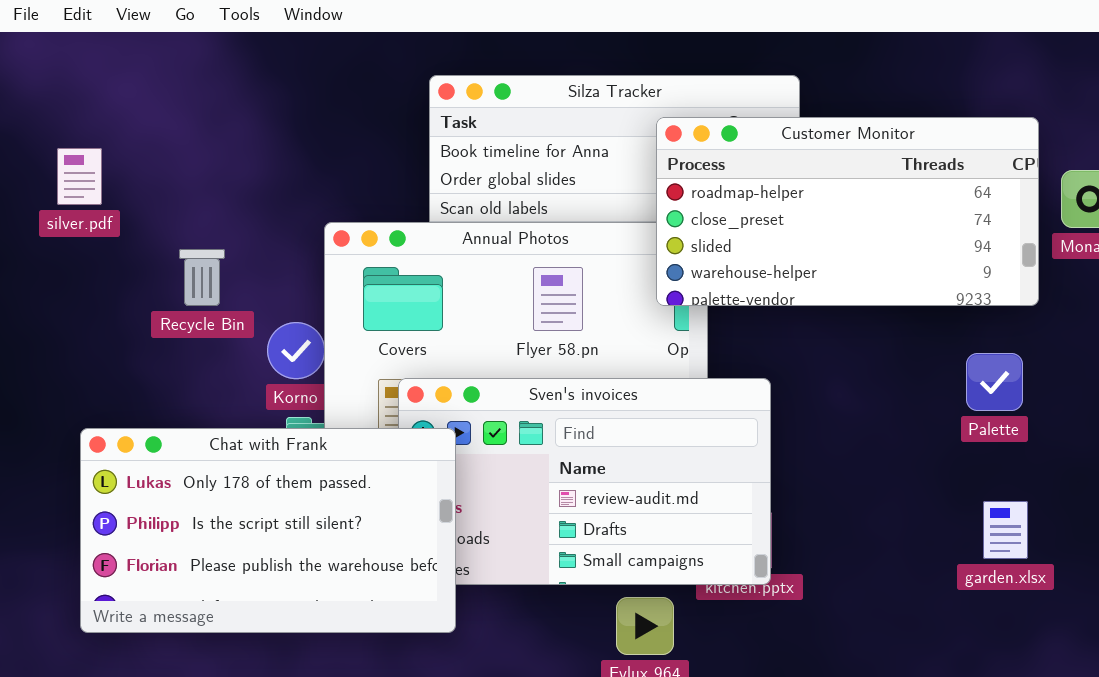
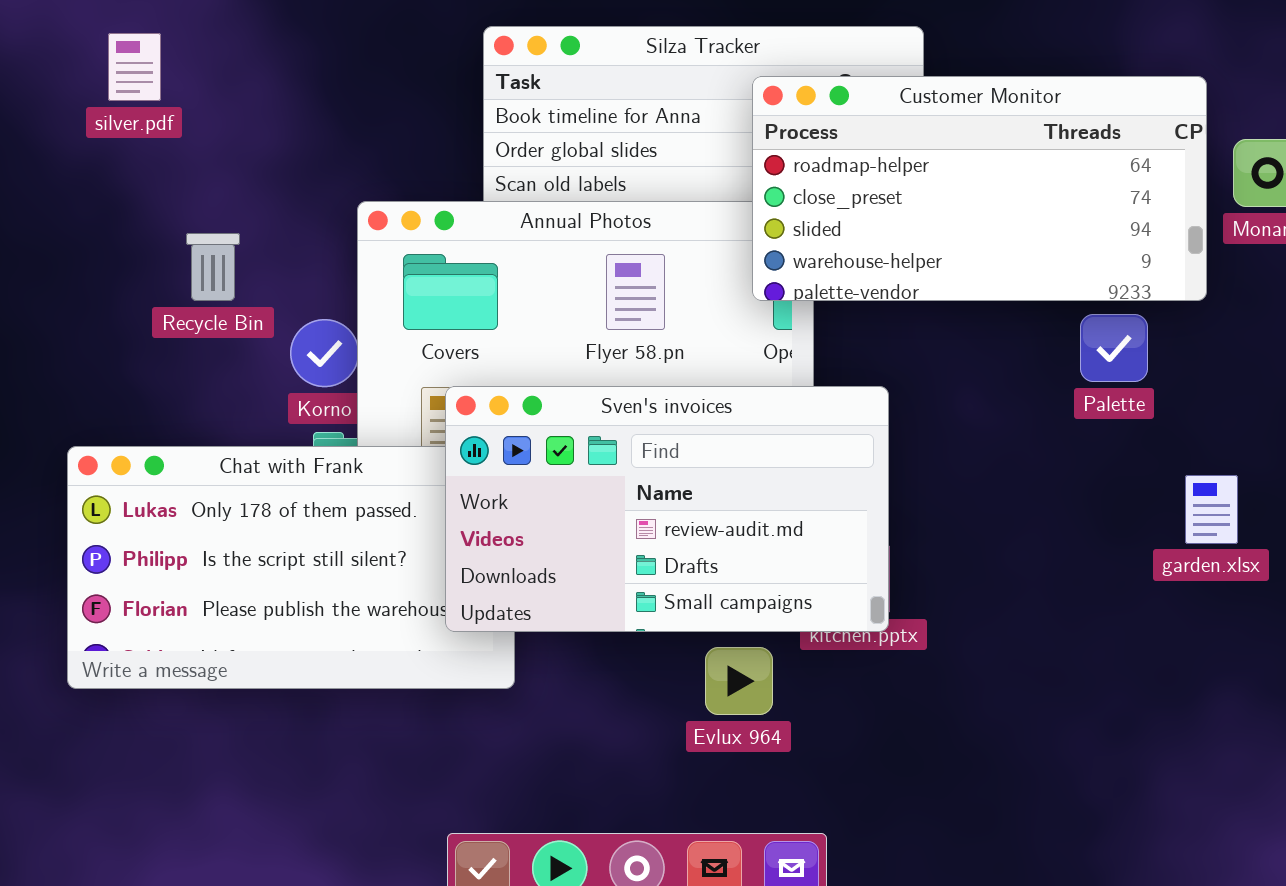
silver.pdf: [57,148,102,205] -> [108,33,161,101], moved
Palette: [966,353,1023,411] -> [1080,314,1148,382], moved
Sven's invoices: [398,378,771,585] -> [445,386,889,632], raised
garden.xlsx: [983,501,1028,559] -> [1185,475,1238,544], moved

